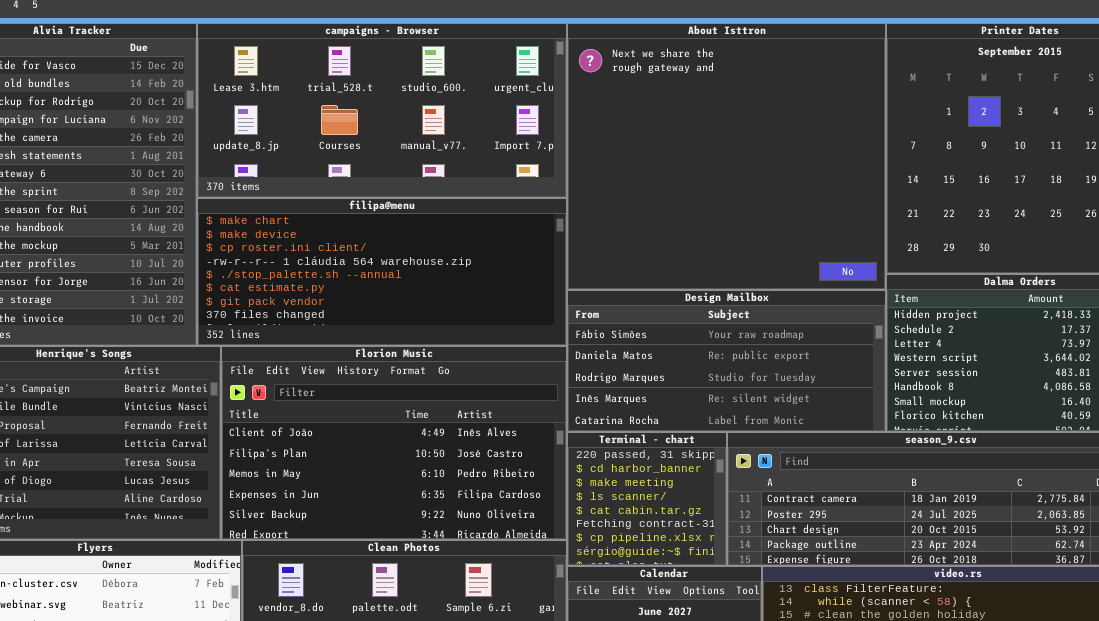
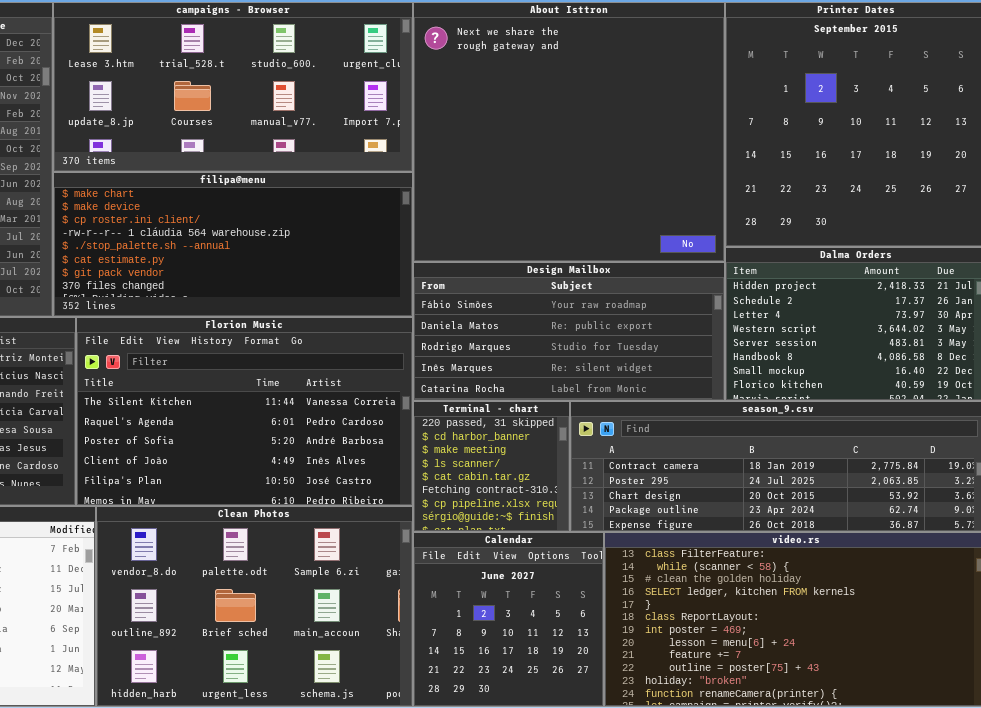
Florion Music: [221,346,567,540] -> [76,317,413,506], scrolled up 3 rows

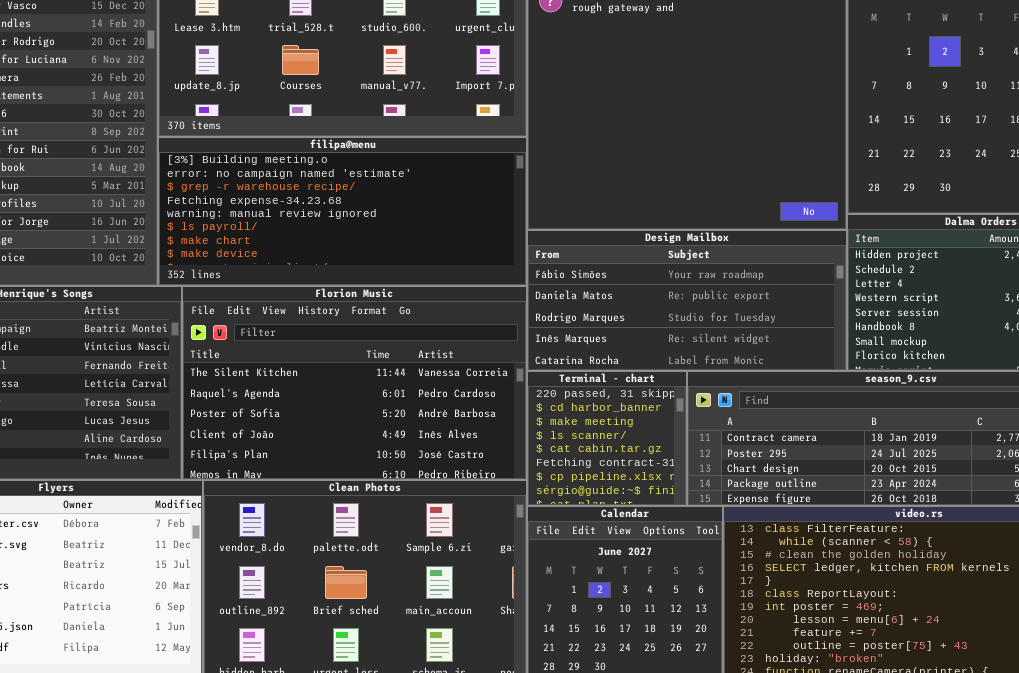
filipa@menu: [53,172,413,317] -> [158,137,527,286], scrolled up 6 rows

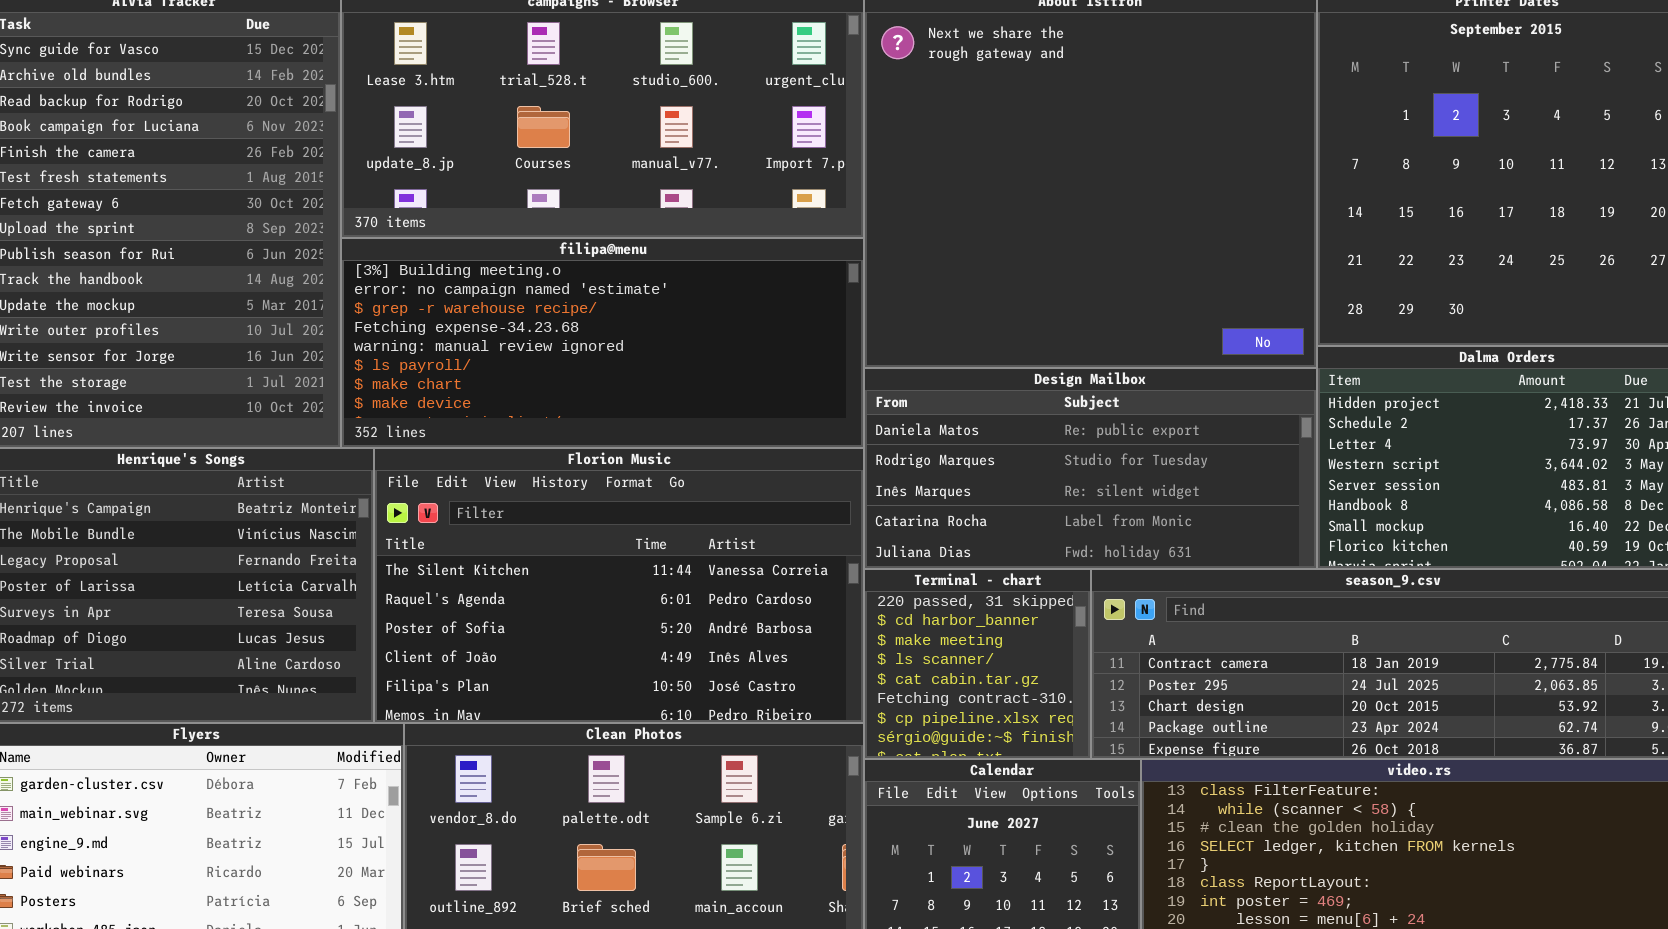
Design Mailbox: [527,230,847,371] -> [864,368,1317,569], scrolled down 1 row

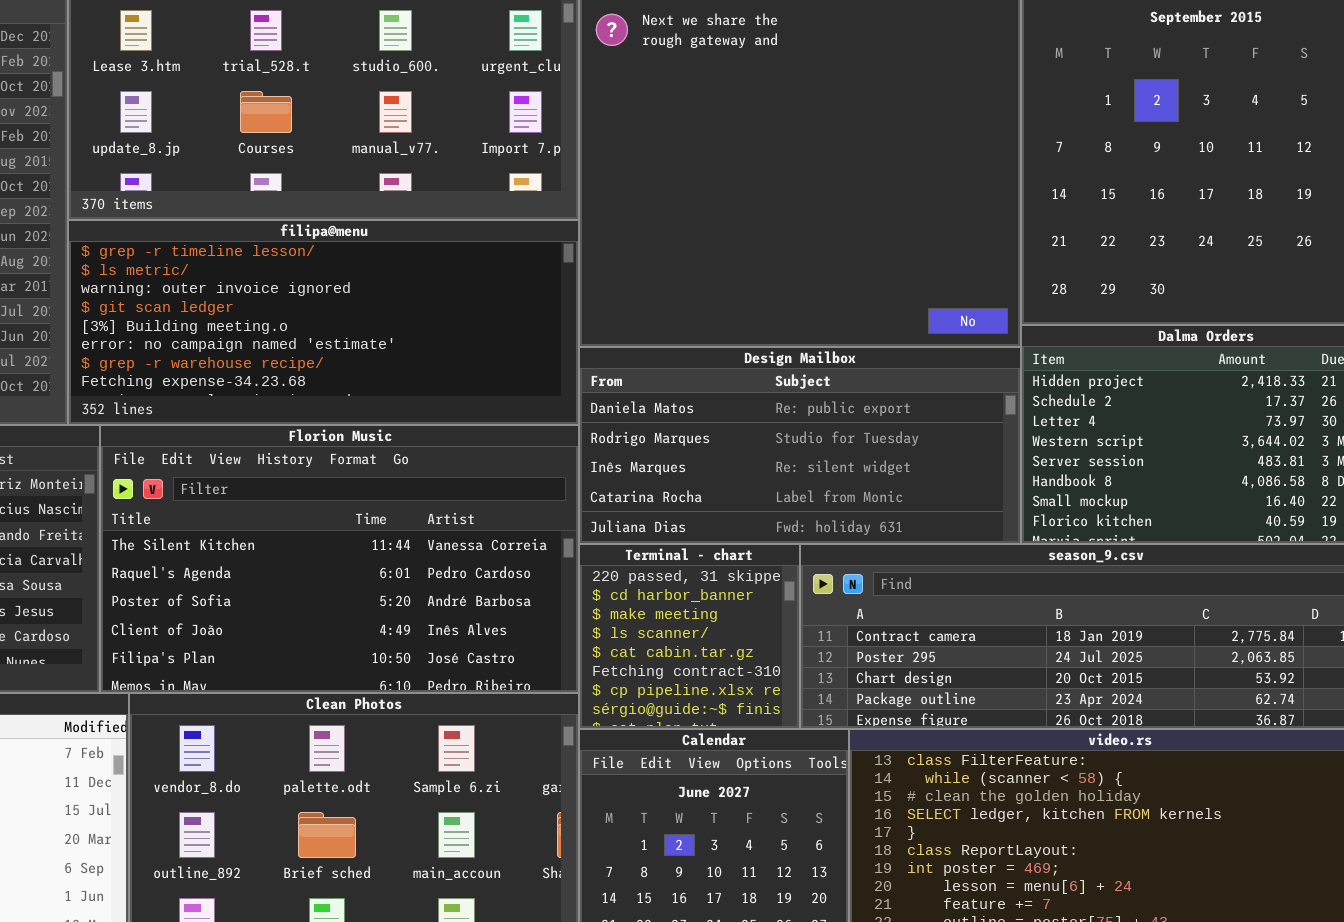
filipa@menu: [341,238,864,448] -> [68,220,579,425], scrolled up 4 rows

